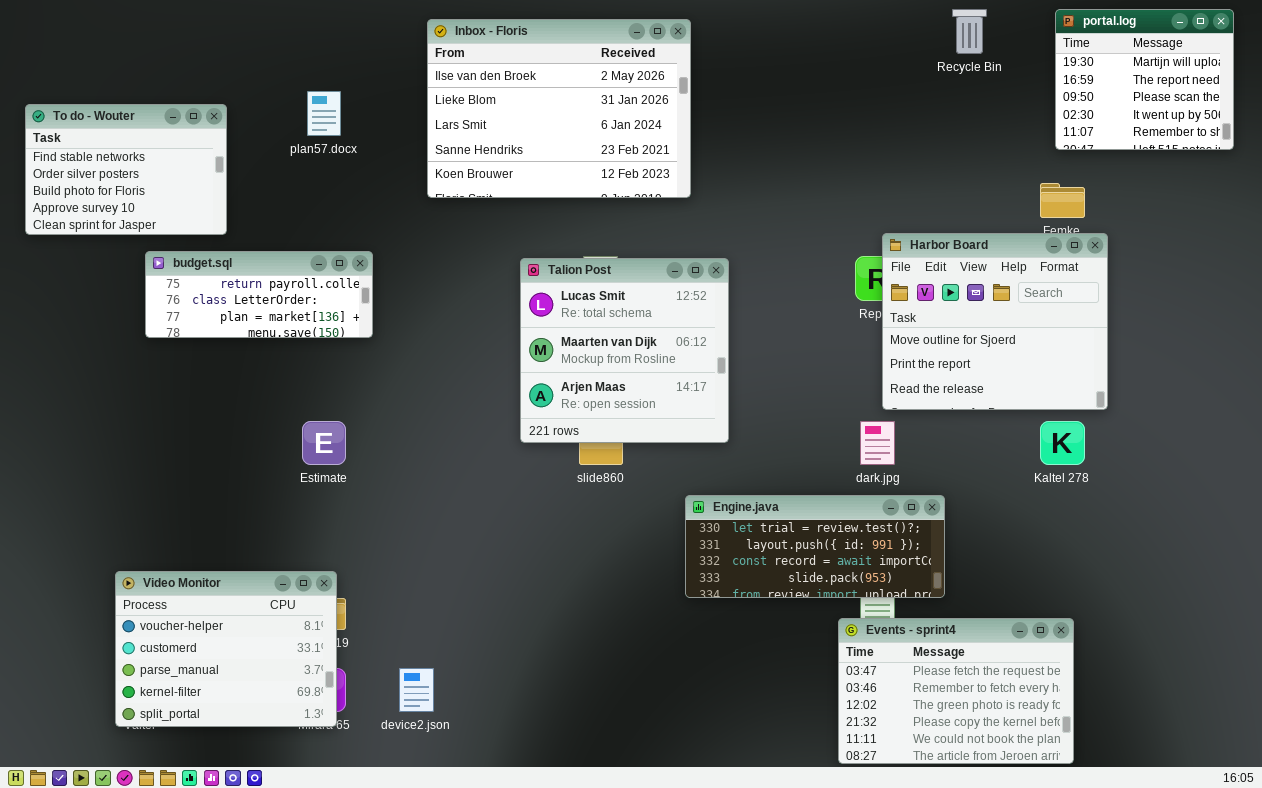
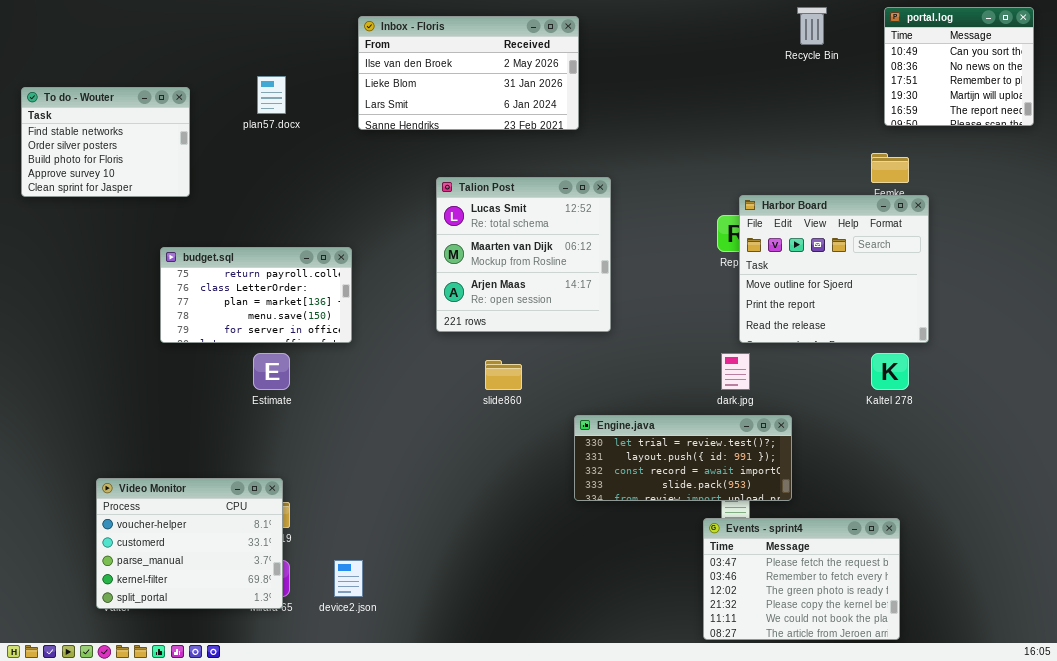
portal.log: [1055,9,1234,150] -> [884,7,1034,126], scrolled up 3 rows
Inbox - Floris: [427,19,691,198] -> [358,16,579,130], resized
budget.sql: [145,251,373,338] -> [160,247,352,343], moved, resized
Talion Post: [520,258,729,443] -> [436,177,611,332], moved

